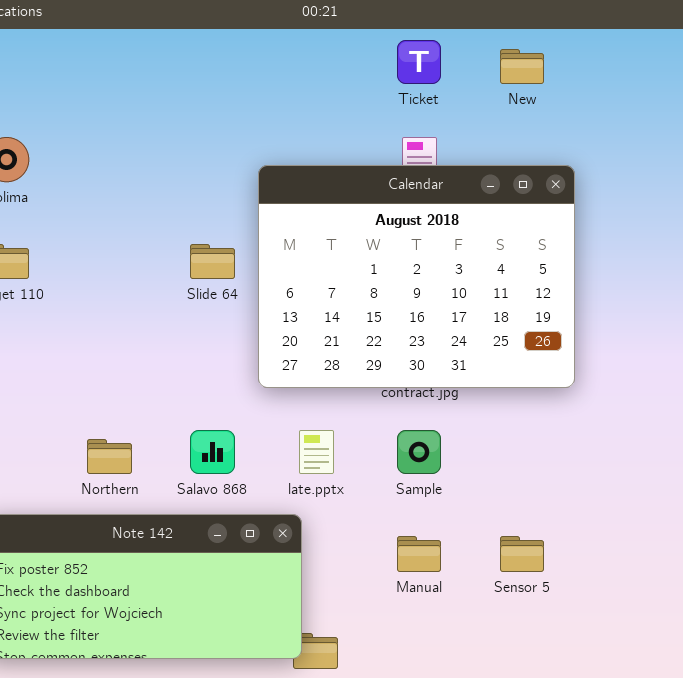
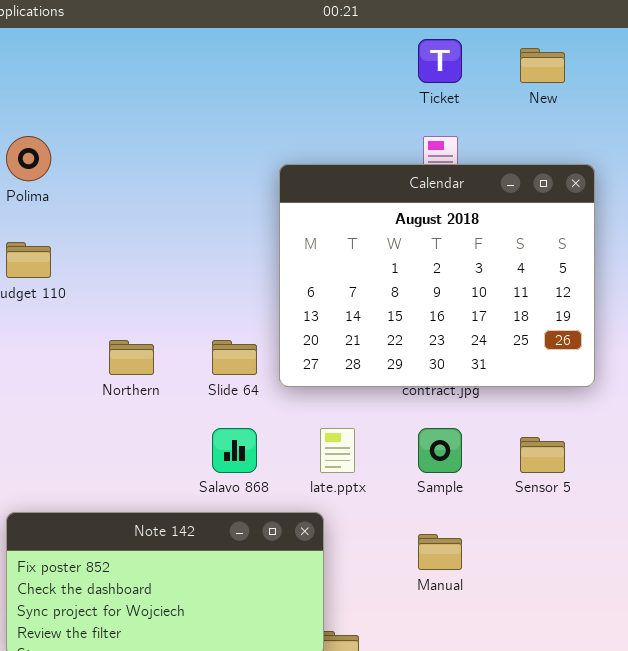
Slide 64: [190,244,235,279] -> [212,340,257,375], moved
Northern: [87,439,132,474] -> [109,340,154,375], moved
Sensor 5: [500,536,544,572] -> [520,437,565,473], moved

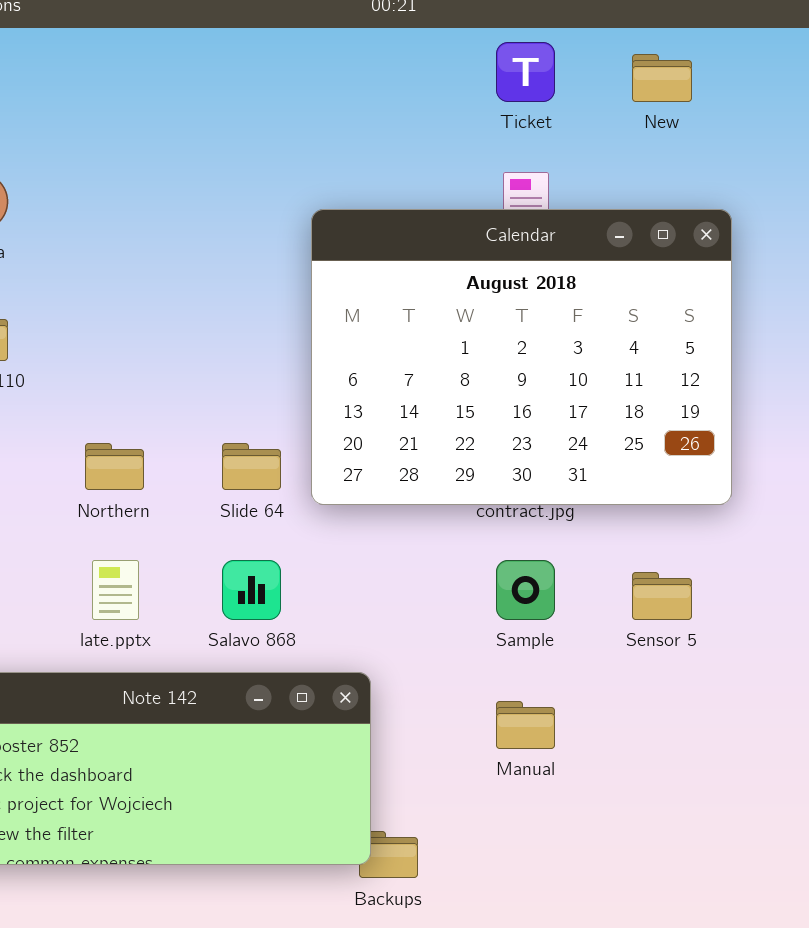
late.pptx: [320,428,355,473] -> [92,560,139,620], moved

